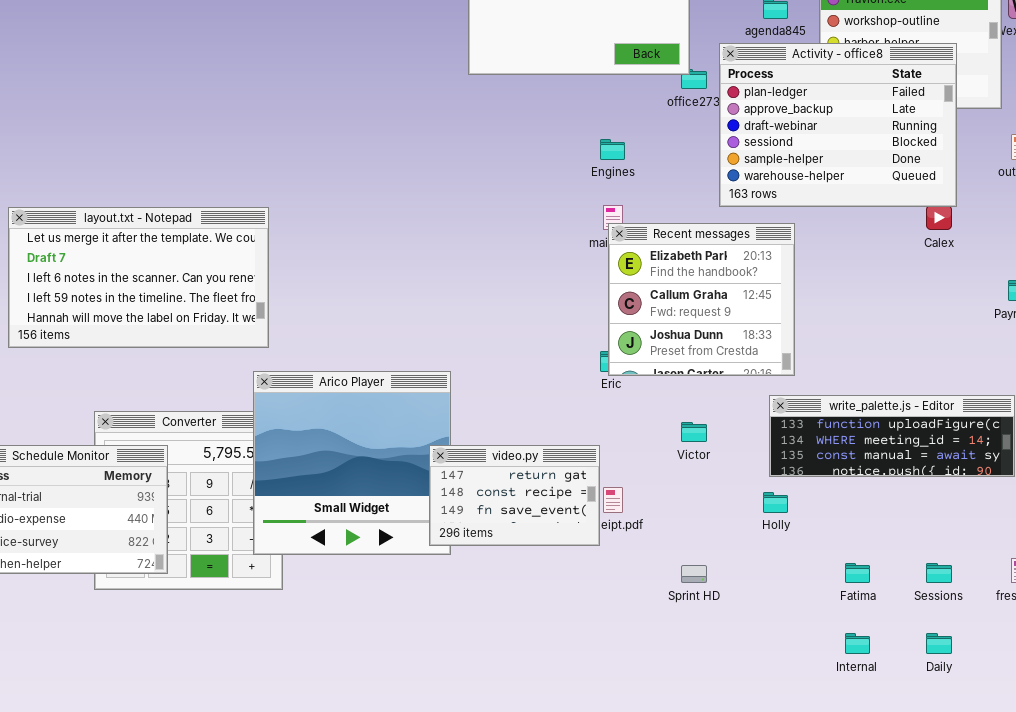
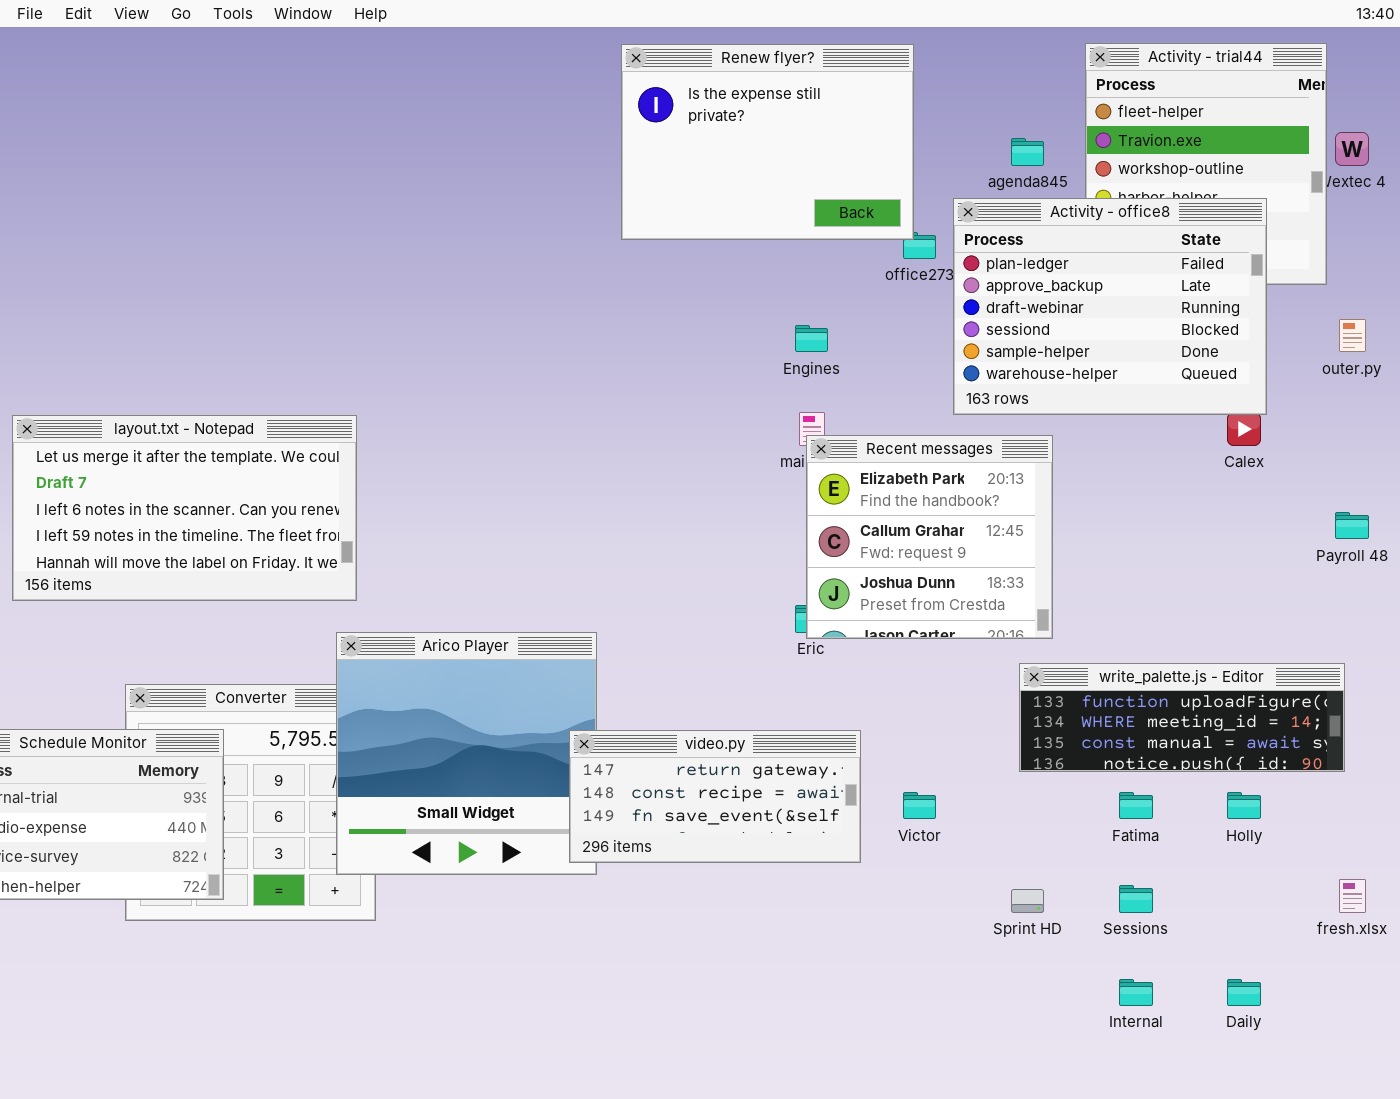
Victor: [681,422,707,442] -> [903,792,936,819], moved
video.py: [429,445,600,546] -> [569,730,861,863], resized
Holly: [763,492,788,513] -> [1227,792,1261,819], moved
Fatima: [845,563,870,583] -> [1119,792,1153,819], moved
Sessions: [926,563,952,583] -> [1119,885,1153,913], moved
Sprint HD: [681,565,707,583] -> [1011,889,1044,913], moved

